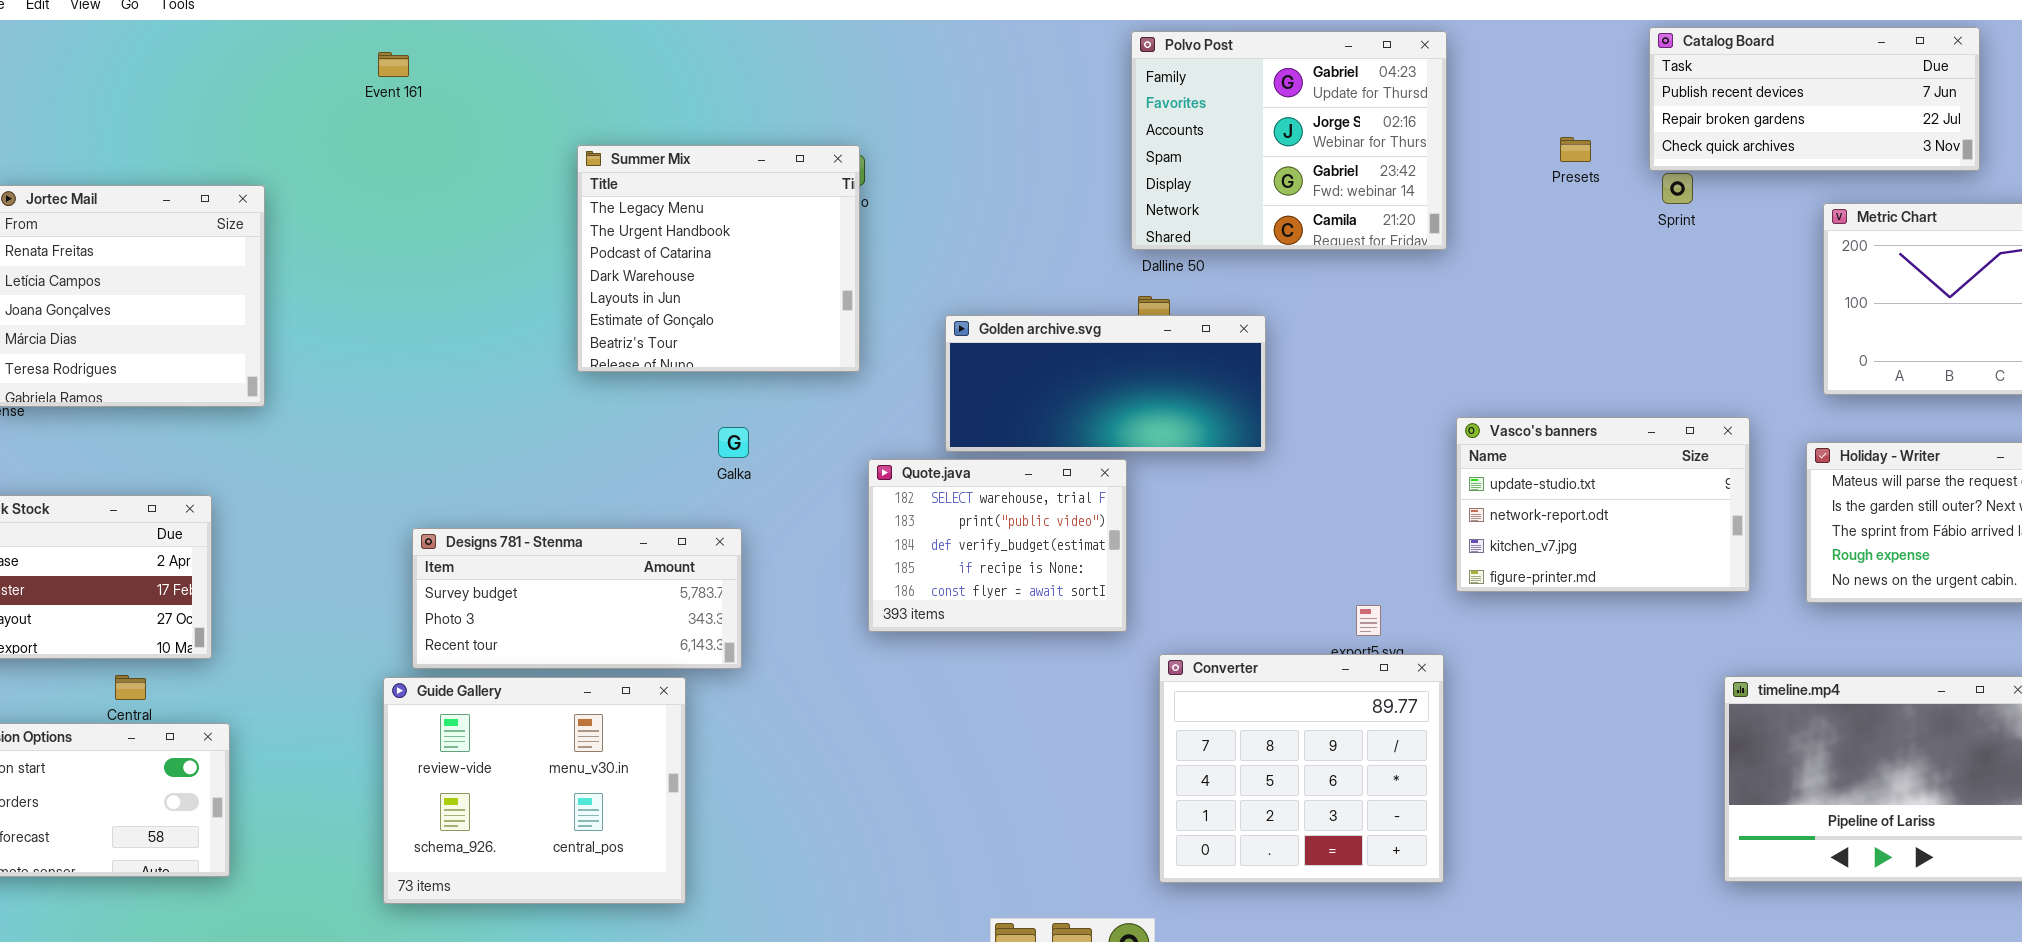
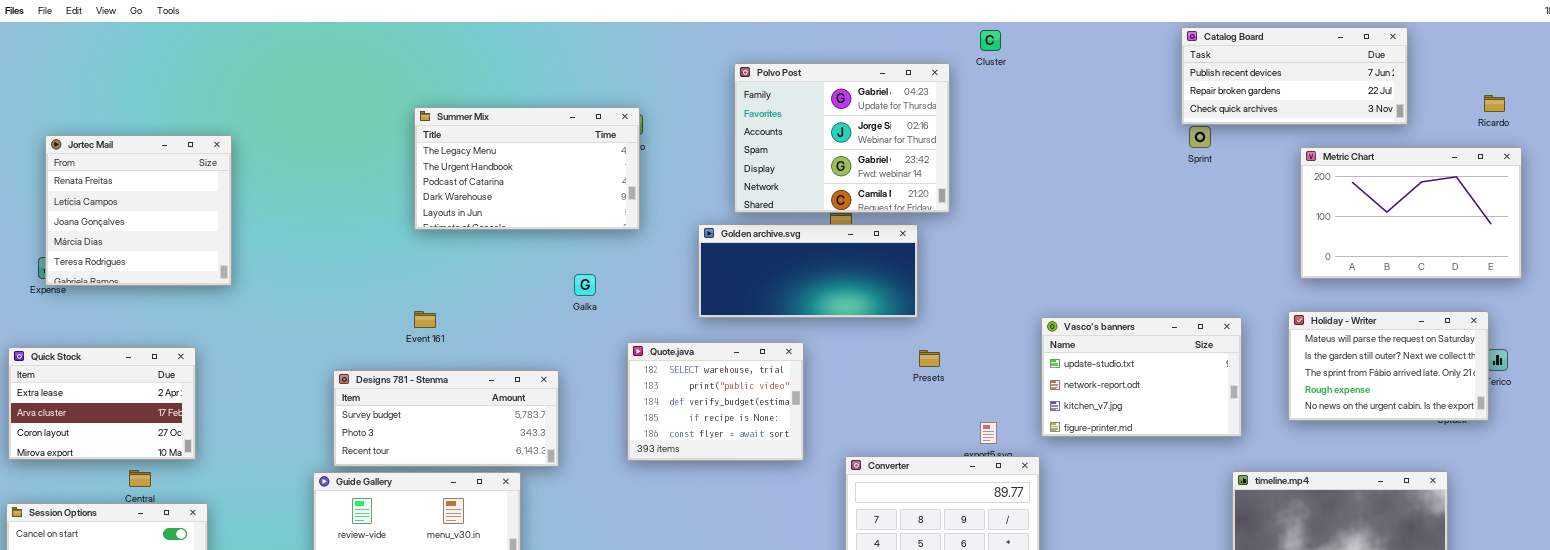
Polvo Post: [1131,31,1447,250] -> [734,63,950,213], moved
Event 161: [378,52,409,77] -> [414,311,436,328], moved
Presets: [1560,137,1591,162] -> [919,350,940,367], moved
Summer Mix: [577,145,860,372] -> [414,107,640,230], resized
Vasco's banners: [1456,417,1750,592] -> [1041,317,1242,437], moved
Galka: [718,427,749,458] -> [574,274,596,296], moved
Quote.java: [868,459,1127,632] -> [627,342,804,461], moved

